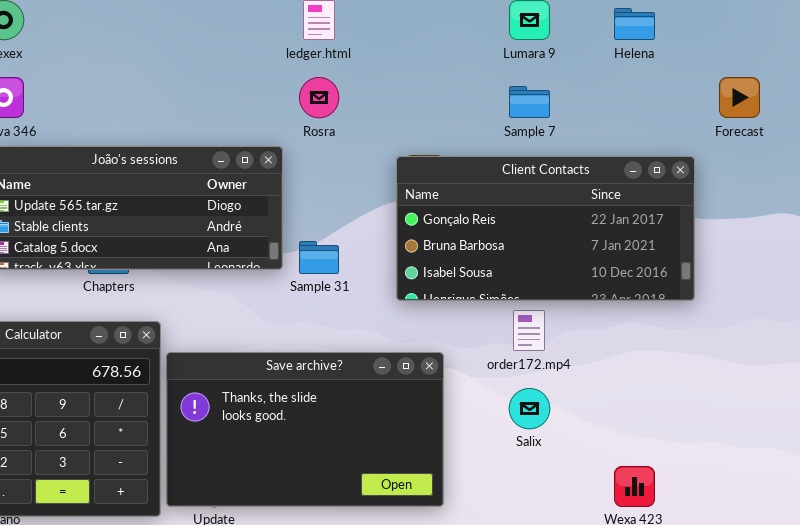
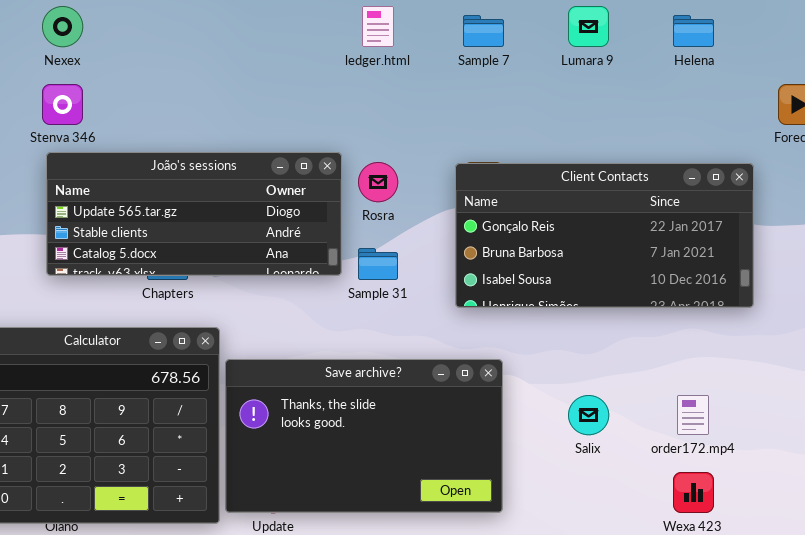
Rosra: [299,77,339,118] -> [358,162,398,202], moved
Sample 7: [509,86,550,118] -> [463,15,504,47], moved
order172.mp4: [513,310,545,351] -> [677,395,709,435], moved

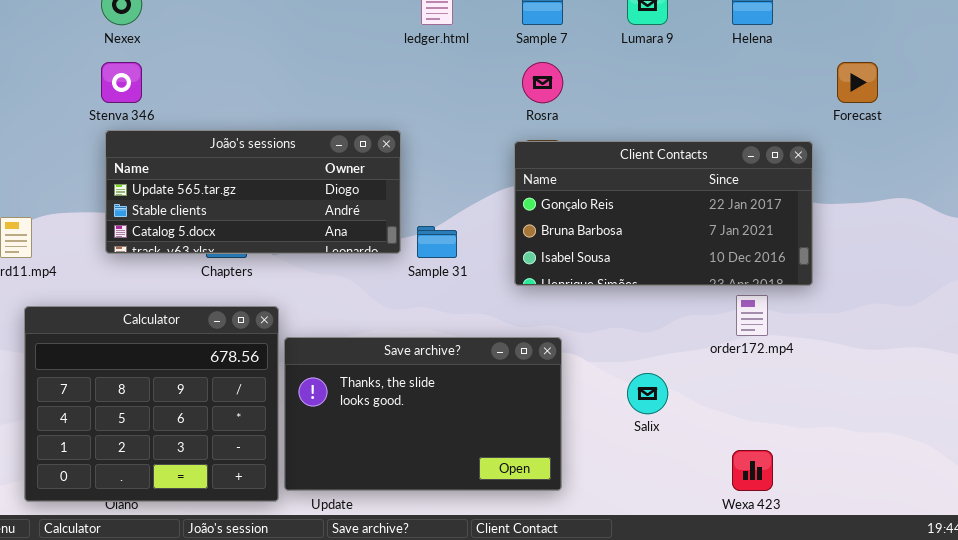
Rosra: [358,162,398,202] -> [522,62,563,103], moved
order172.mp4: [677,395,709,435] -> [736,295,768,336], moved

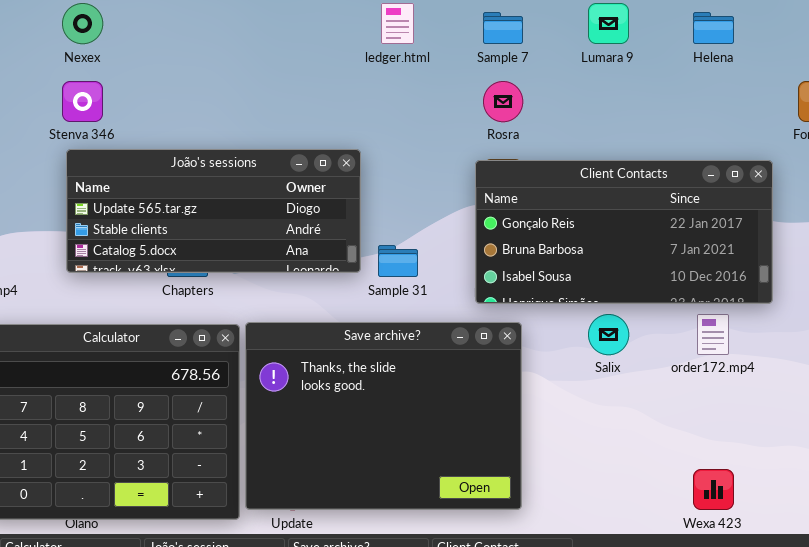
Save archive?: [284,337,562,491] -> [245,322,522,510], resized
Salix: [627,373,668,414] -> [588,314,629,355], moved

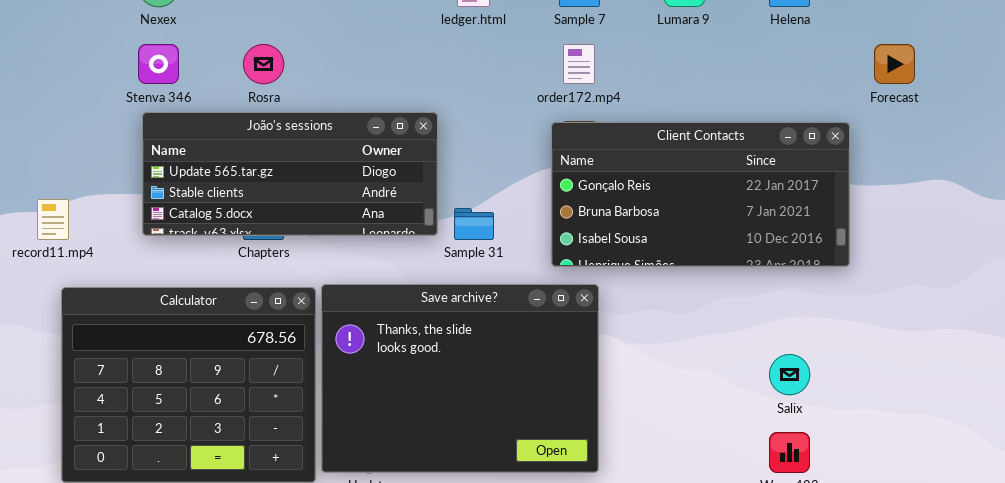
Rosra: [483,81,523,122] -> [243,44,284,84], moved
Salix: [588,314,629,355] -> [769,354,810,395], moved
order172.mp4: [697,314,729,355] -> [563,44,595,84], moved

